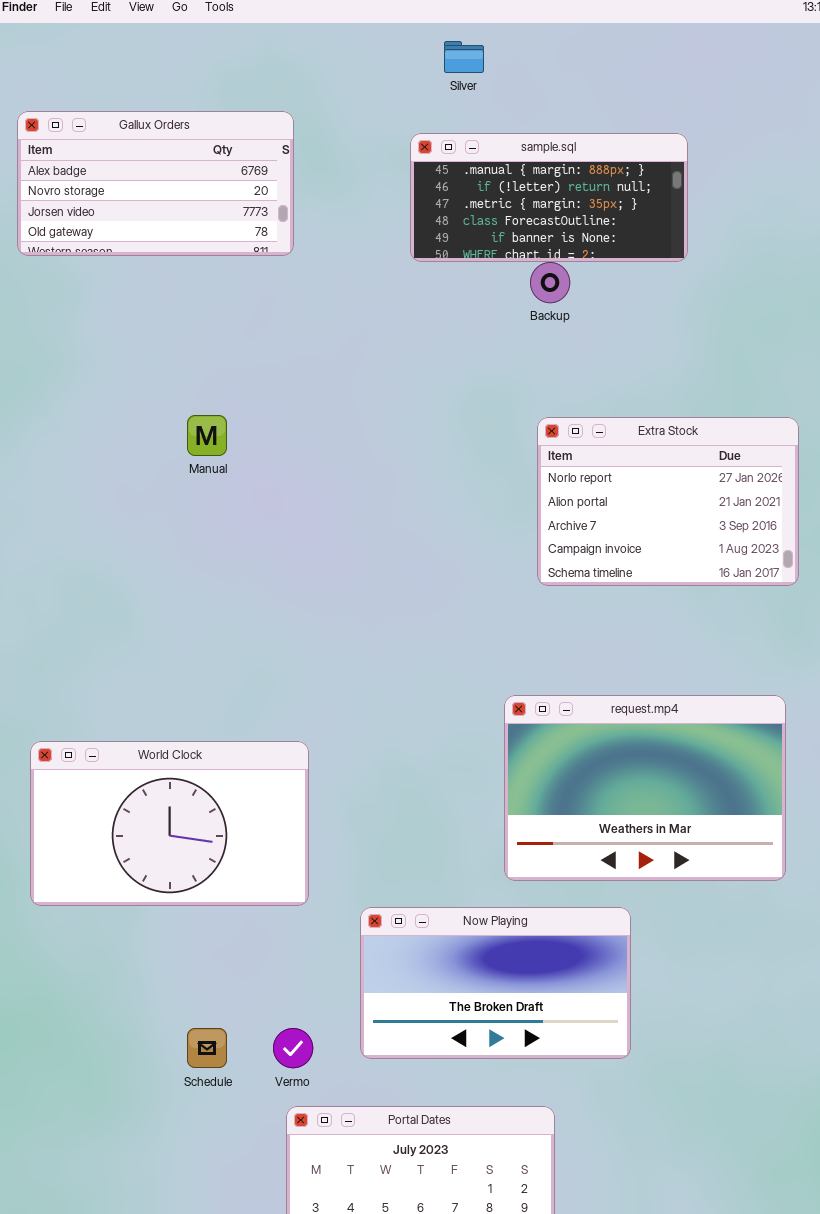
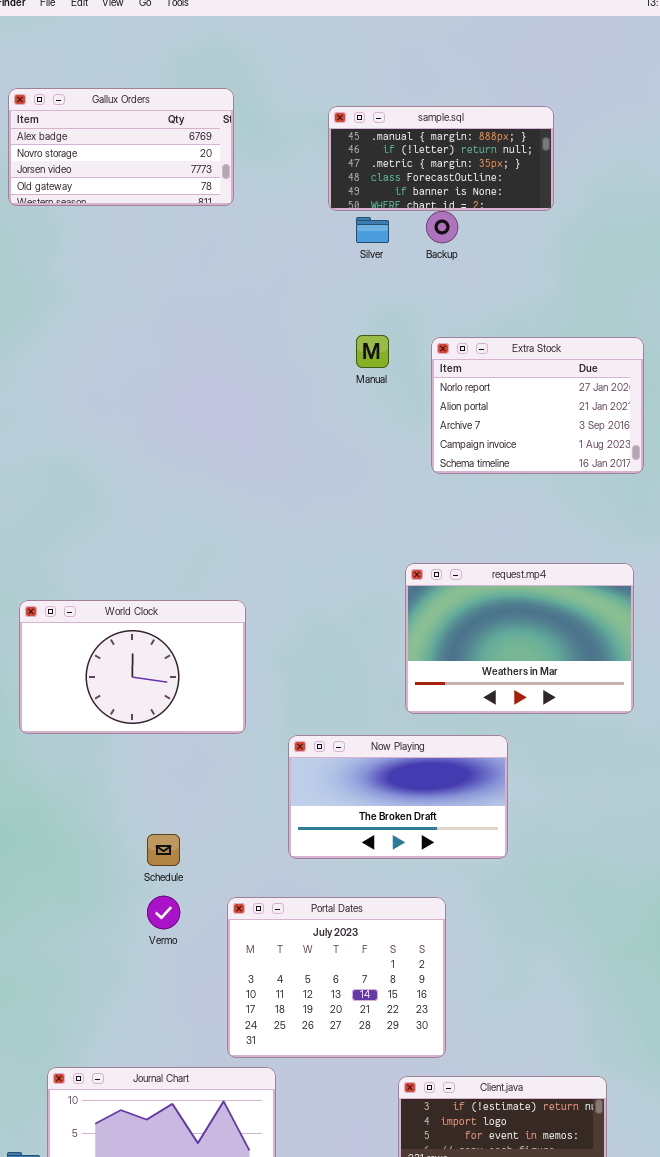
Silver: [444,41,484,73] -> [356,217,389,243], moved
Manual: [187,415,227,456] -> [356,335,389,368], moved
Vermo: [273,1028,313,1068] -> [147,896,180,929], moved

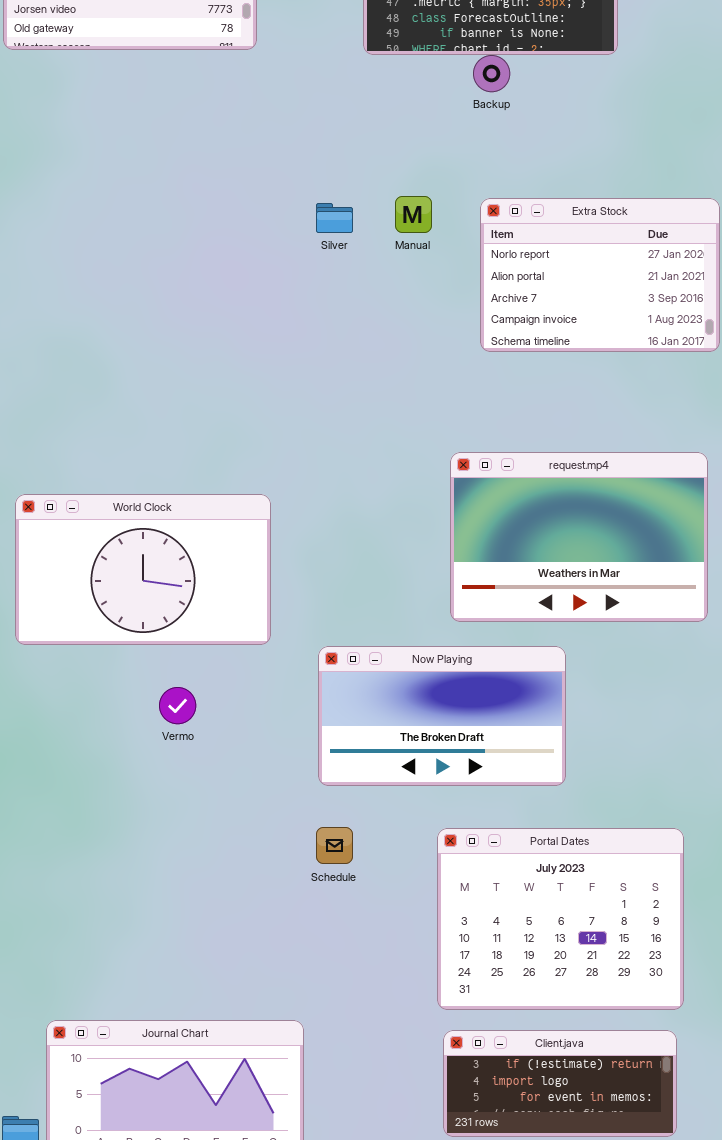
Silver: [356,217,389,243] -> [316,203,353,233], moved
Schedule: [147,834,180,866] -> [316,827,353,864], moved
Vermo: [147,896,180,929] -> [159,687,196,724], moved
Portal Dates: [227,897,446,1058] -> [437,828,684,1010], moved

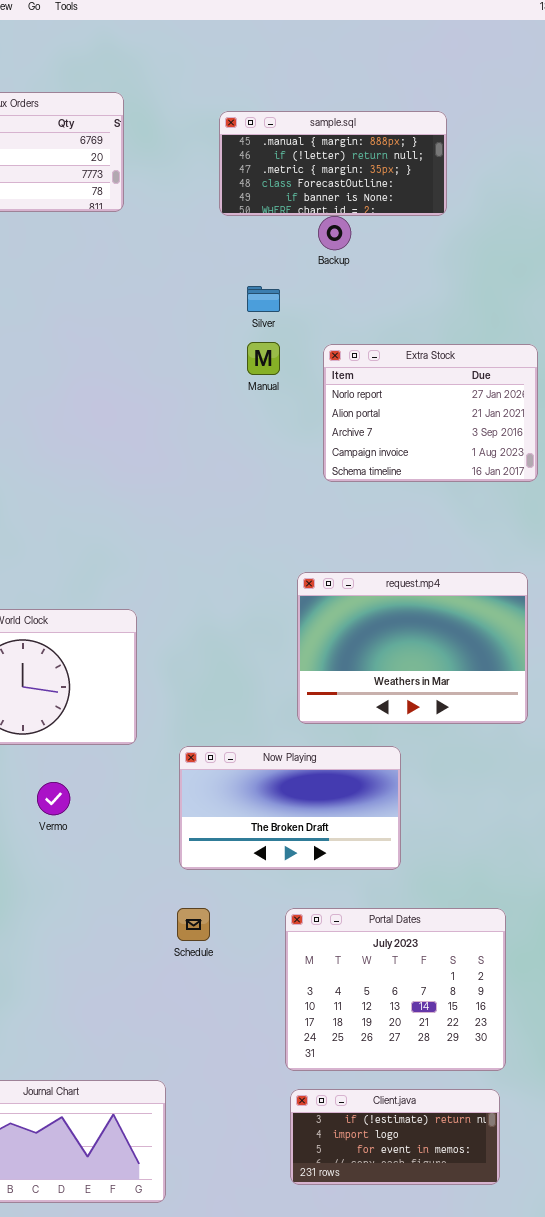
Silver: [316,203,353,233] -> [247,286,280,312], moved

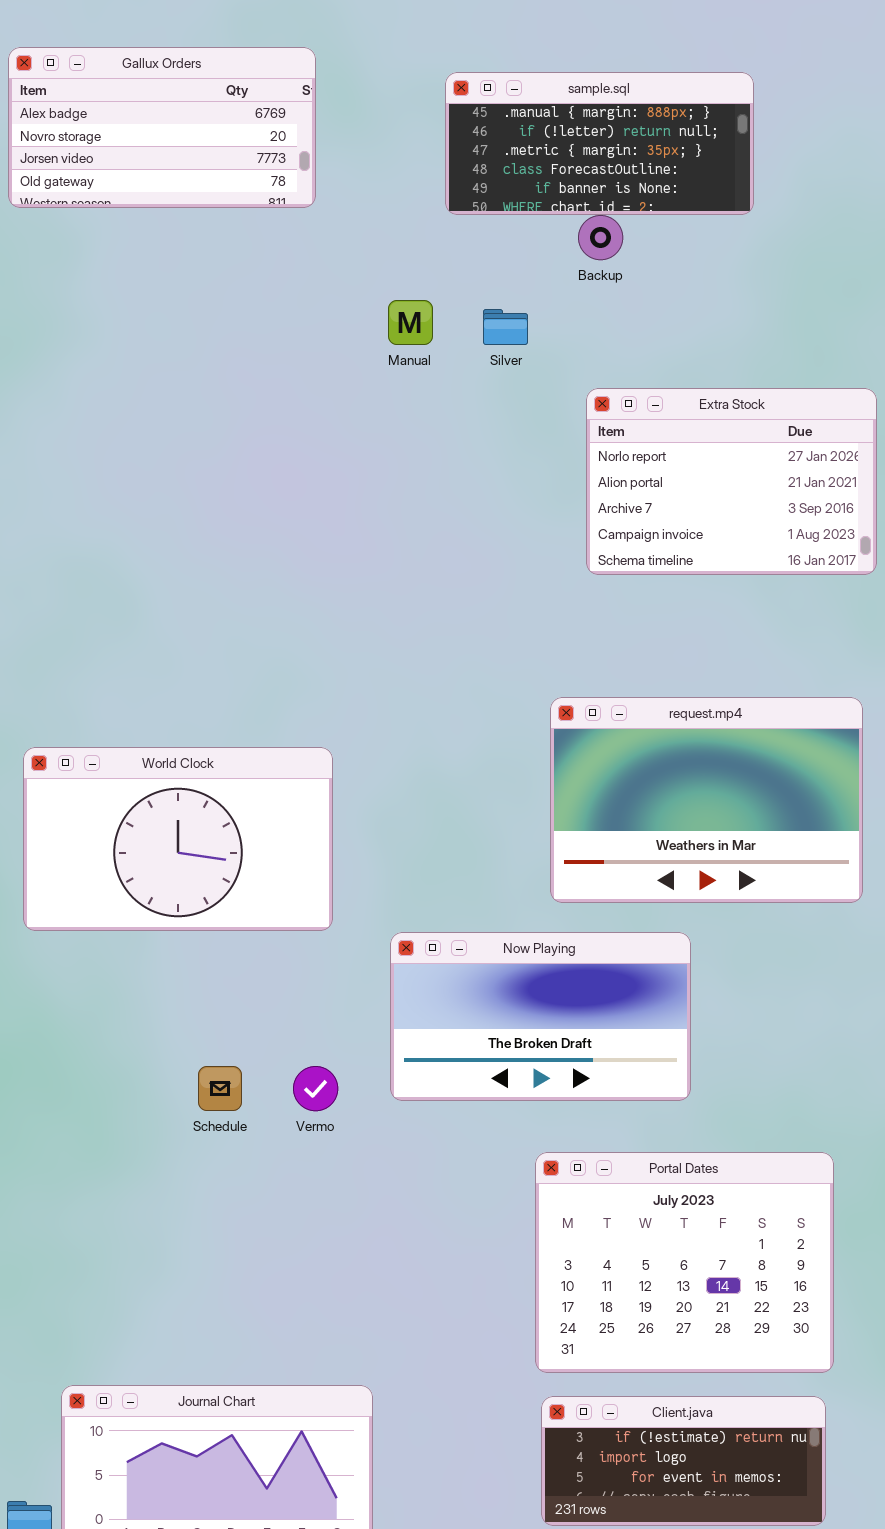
Manual: [247,342,280,375] -> [388,300,433,345], moved
Vermo: [37,782,70,815] -> [293,1066,338,1111], moved
Schedule: [177,908,210,941] -> [198,1066,242,1111], moved

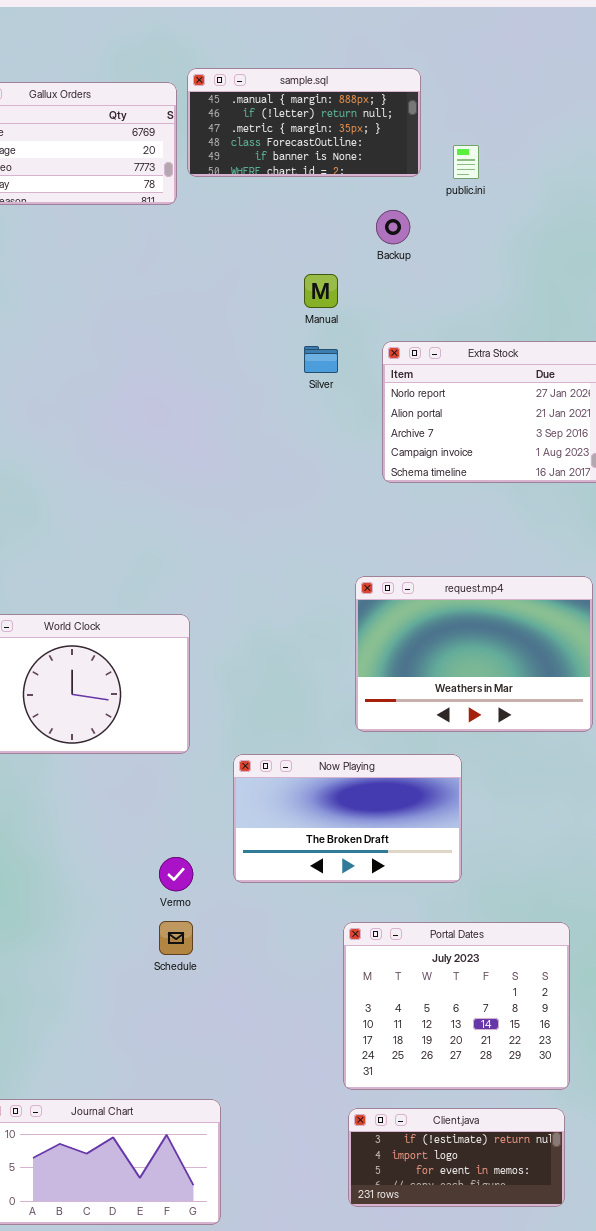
sample.sql: [445,72,754,215] -> [187,68,421,177], moved
Manual: [388,300,433,345] -> [304,274,338,308], moved
Silver: [483,309,528,345] -> [304,346,338,373], moved
Schedule: [198,1066,242,1111] -> [159,921,193,955], moved

